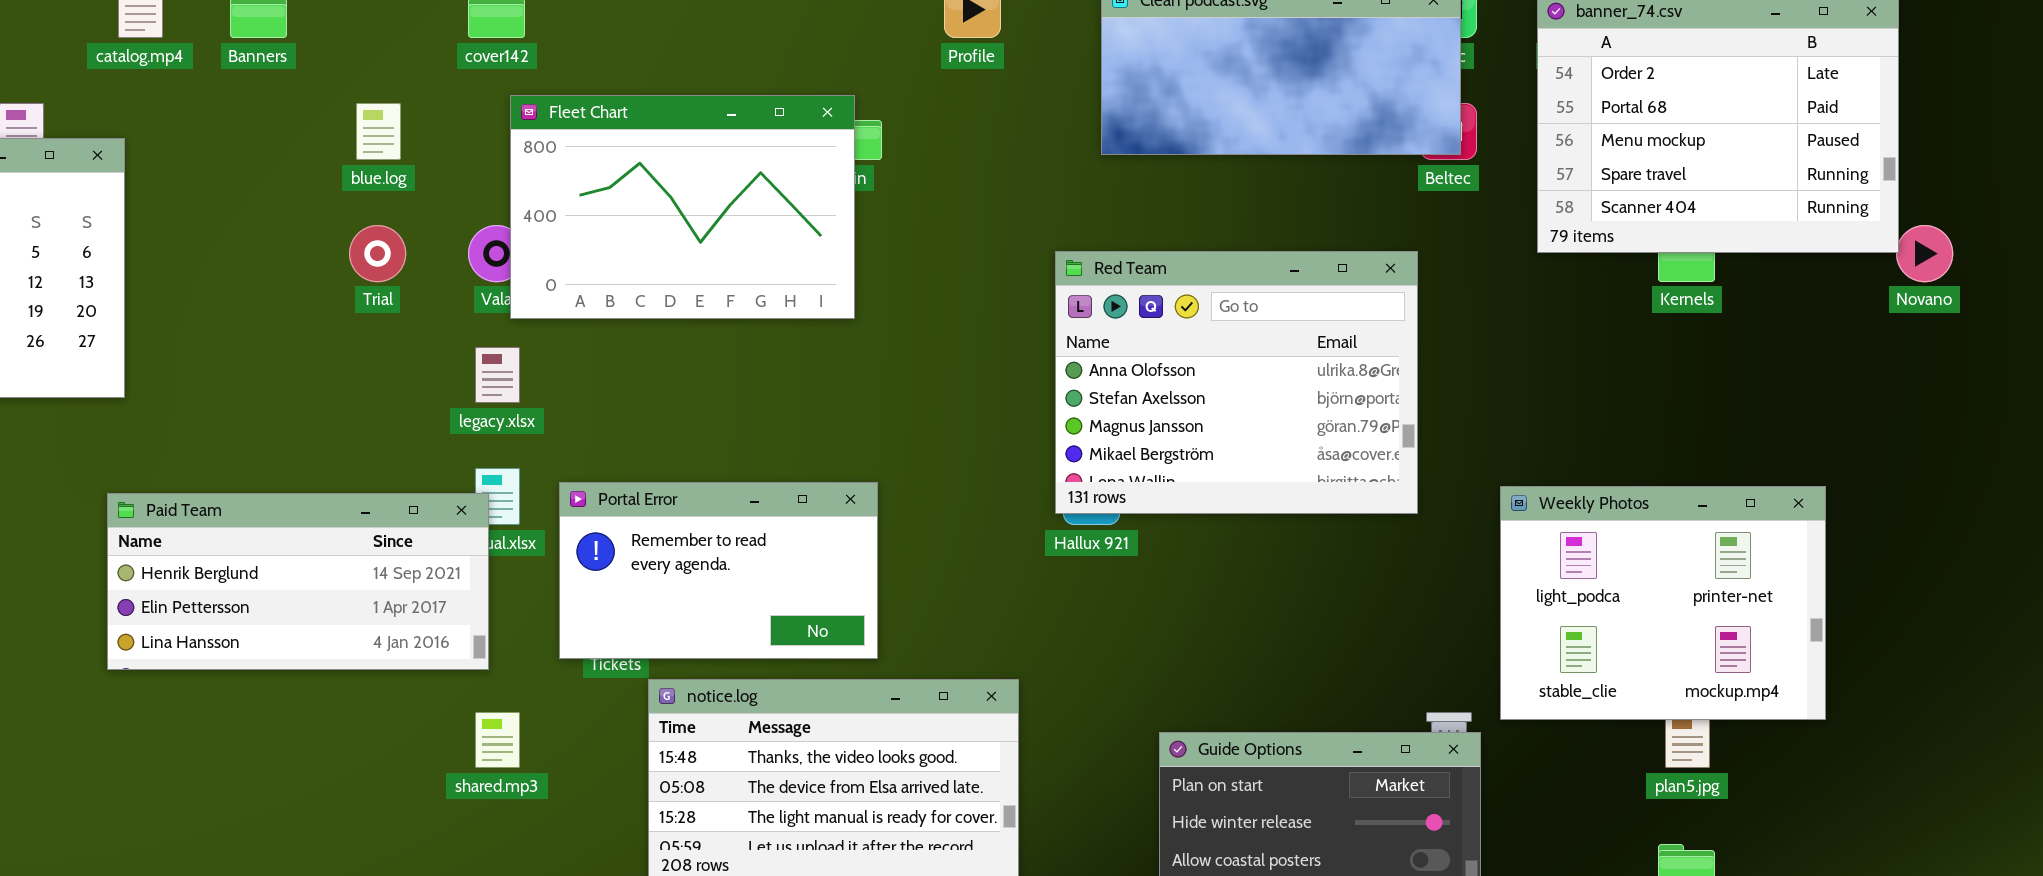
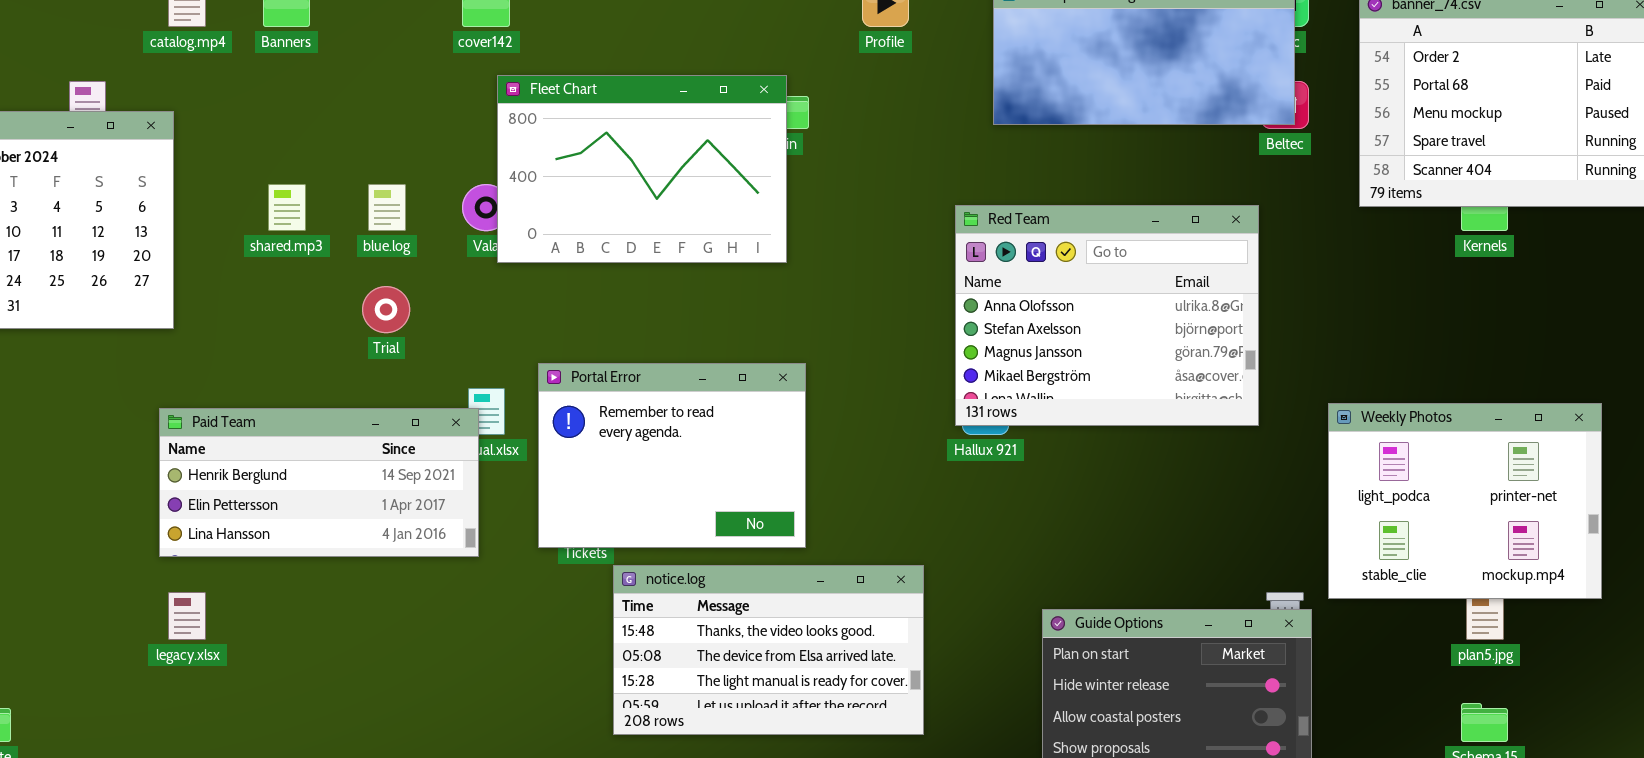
blue.log: [356,103,401,160] -> [368,184,406,231], moved
Trial: [349,225,406,282] -> [362,286,410,333], moved
legacy.xlsx: [475,347,520,403] -> [168,592,206,640], moved
Portal Error: [559,482,878,659] -> [538,363,806,548], resized
shared.mp3: [475,712,520,768] -> [268,184,306,231], moved

